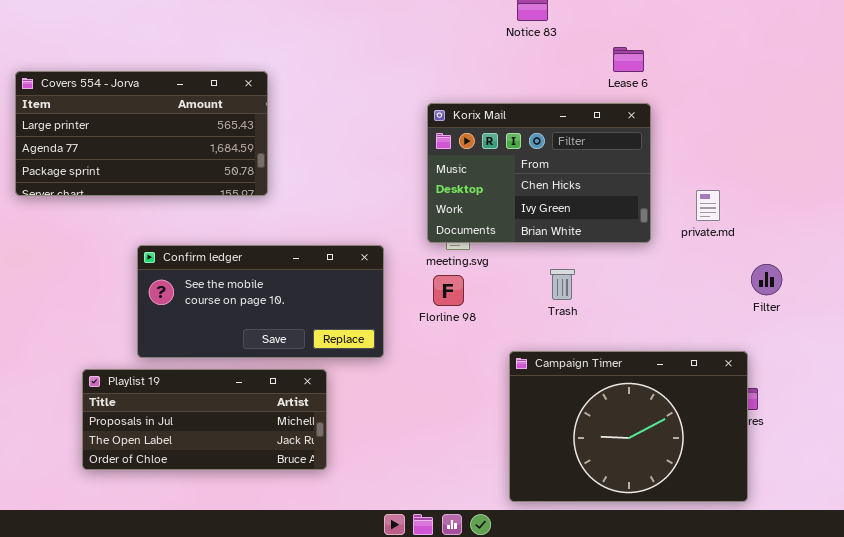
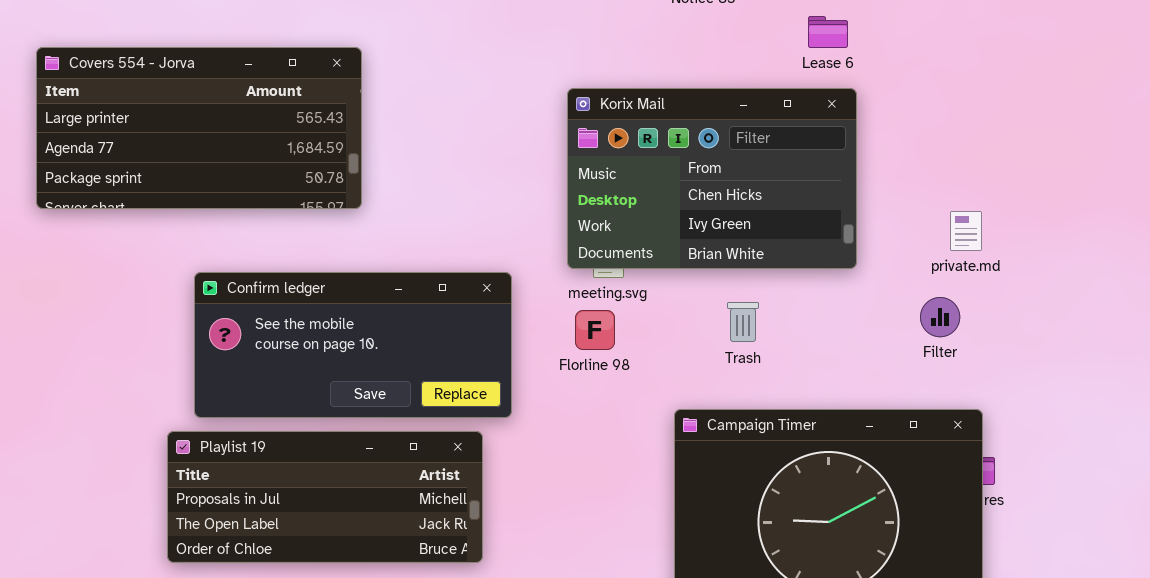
private.md: [696,190,720,221] -> [950,211,982,251], moved
Filter: [751,264,782,295] -> [920,297,960,337], moved
Playlist 19: [82,369,327,470] -> [167,431,483,563], moved

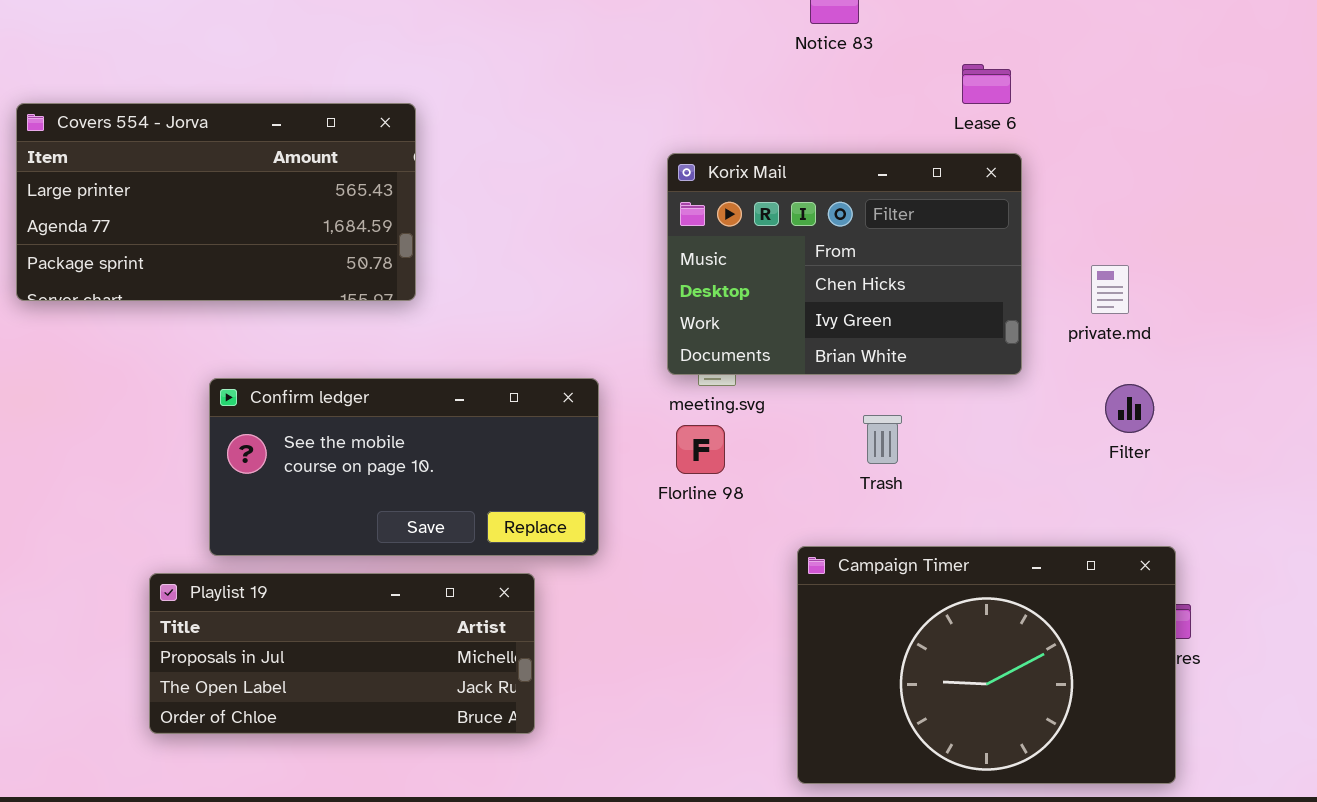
private.md: [950,211,982,251] -> [1091,265,1129,314], moved
Filter: [920,297,960,337] -> [1105,384,1154,433], moved
Playlist 19: [167,431,483,563] -> [149,573,535,734], moved

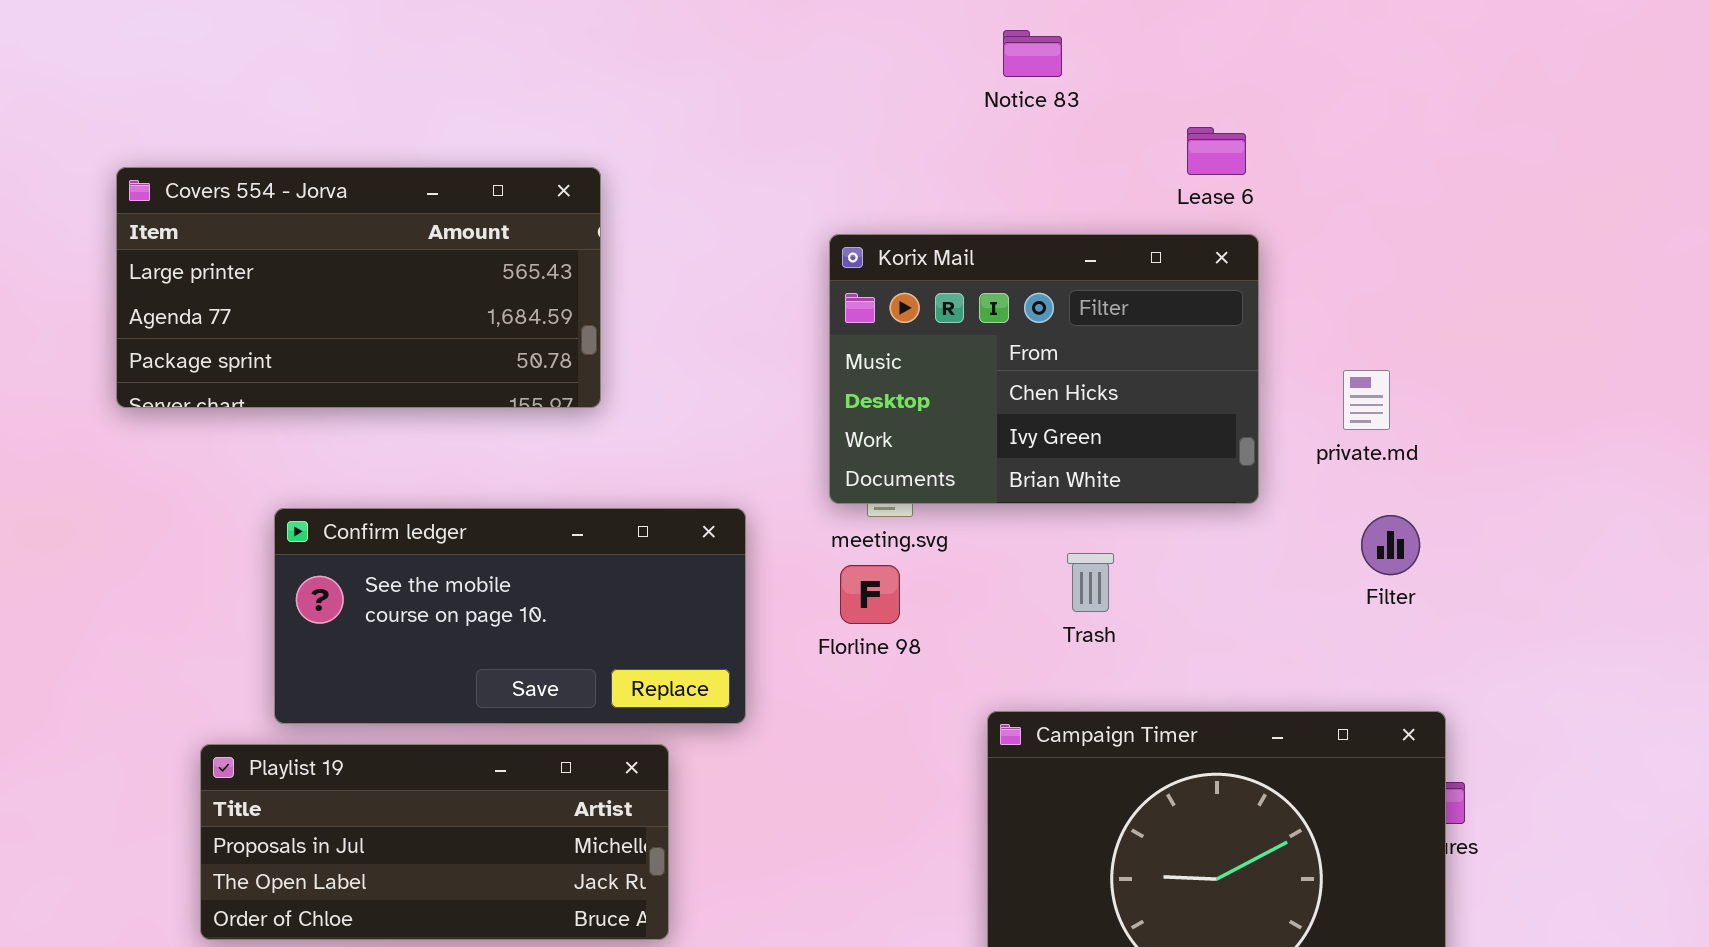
Covers 554 - Jorva: [16,103,416,301] -> [116,167,601,408], moved

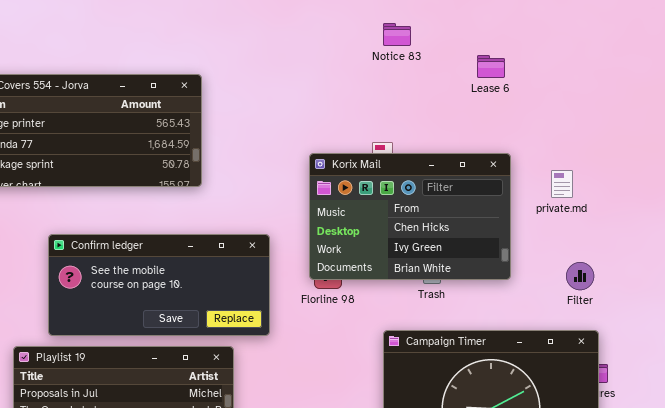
Notice 83: [1003,30,1062,77] -> [383,23,411,46], moved
Korix Mail: [829,234,1259,504] -> [309,153,511,280], moved
Filter: [1361,515,1420,575] -> [566,262,594,290], moved

